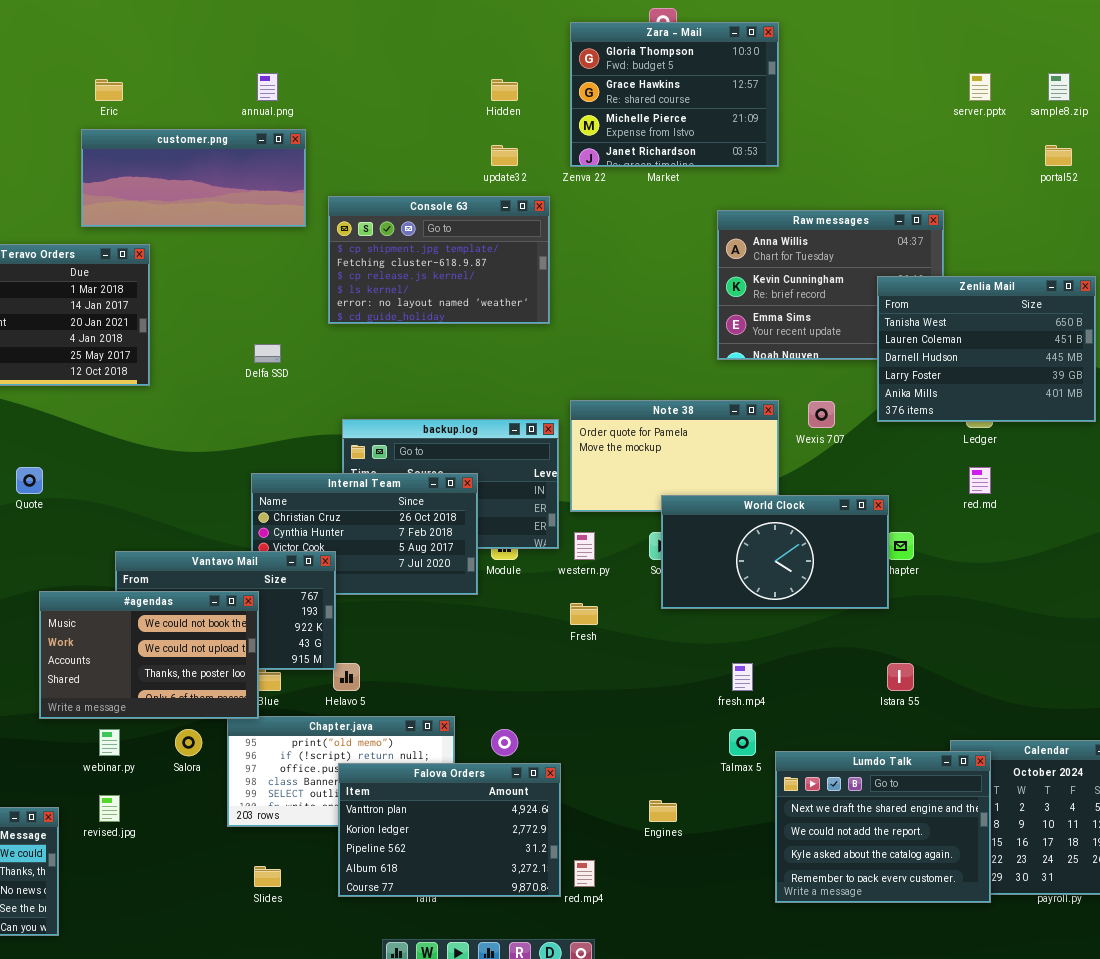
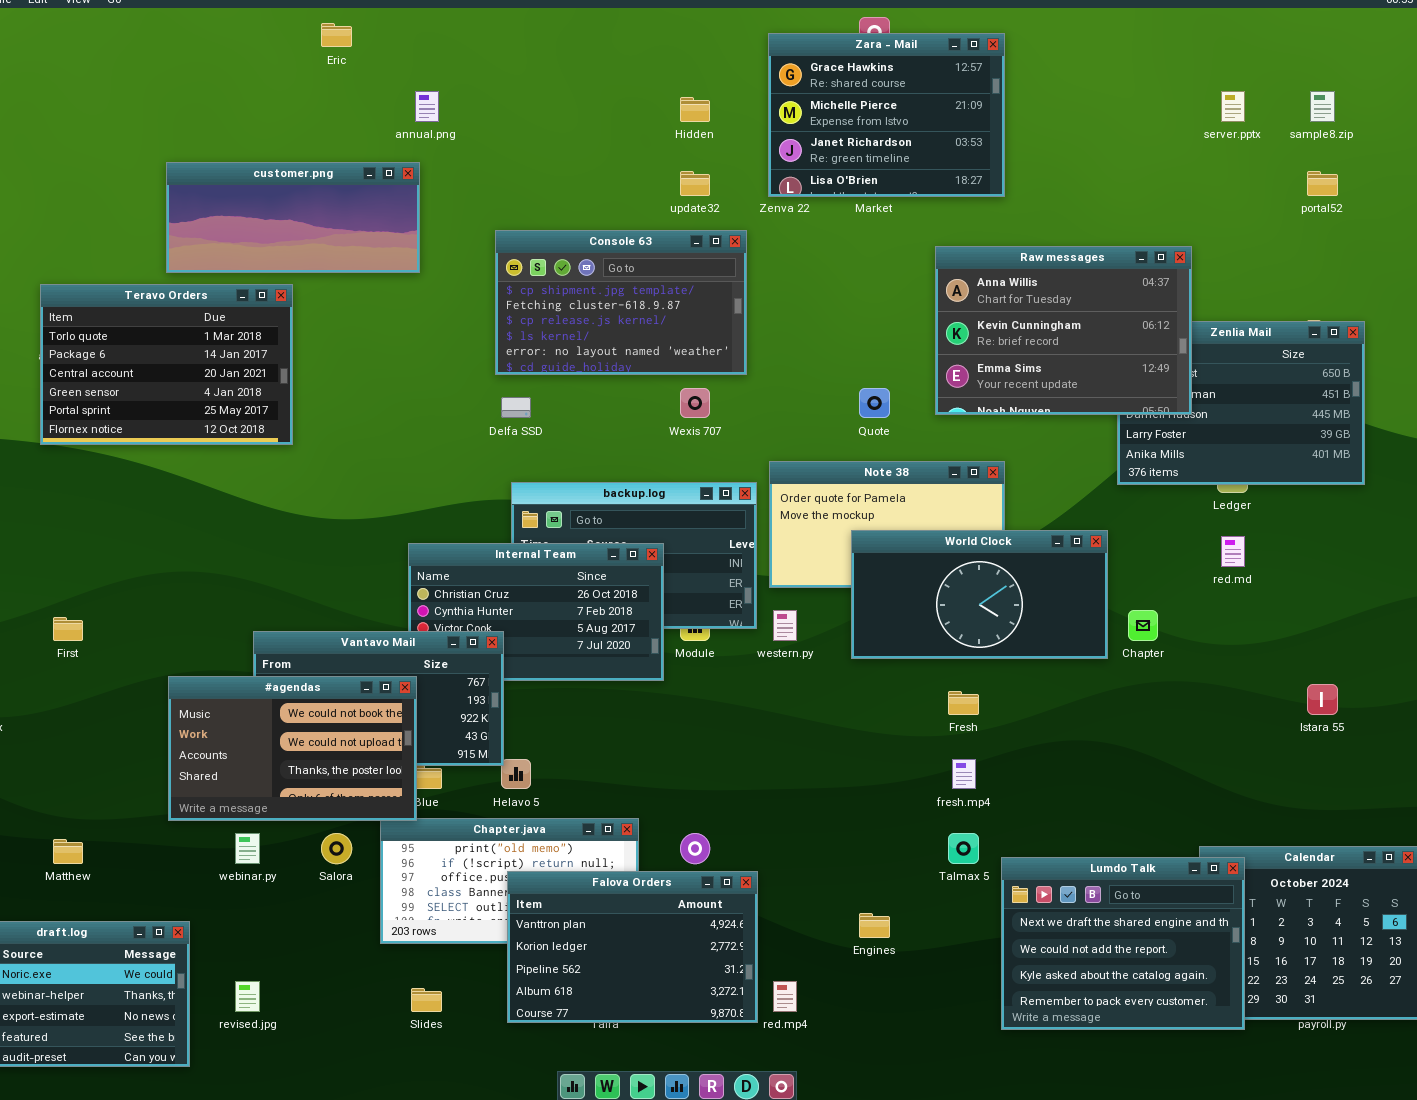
Zara - Mail: [570,22,779,167] -> [768,33,1005,197], scrolled down 1 row
Eric: [95,79,123,101] -> [321,23,352,47], moved
customer.png: [81,129,306,227] -> [166,162,420,273], moved
Raw messages: [717,210,944,360] -> [935,246,1192,415], raised
Delfa SSD: [254,344,281,363] -> [501,397,531,418], moved
Wexis 707: [808,401,835,428] -> [680,388,710,418], moved
Quote: [16,467,43,494] -> [859,388,890,418], moved
World Clock: [661,495,889,609] -> [851,530,1108,659], moved
Fresh: [570,603,598,625] -> [948,691,979,715], moved
Istara 55: [887,663,914,691] -> [1307,684,1338,715], moved
revised.jpg: [99,795,120,822] -> [235,981,260,1012], moved

